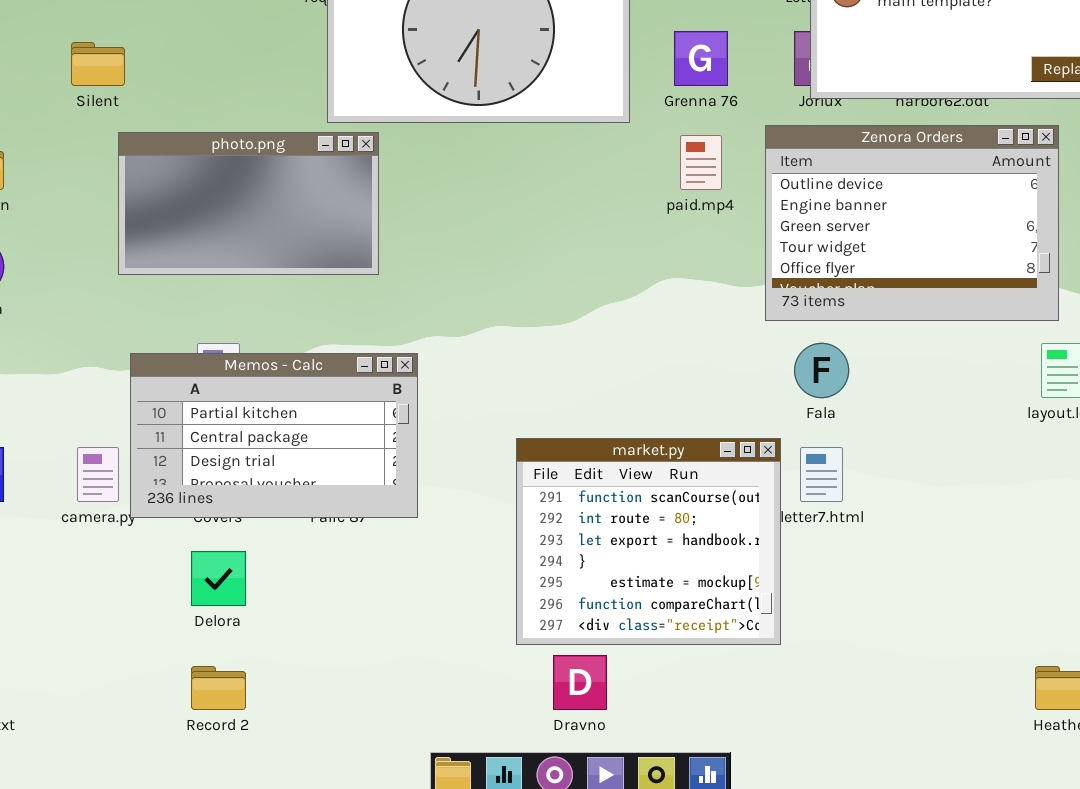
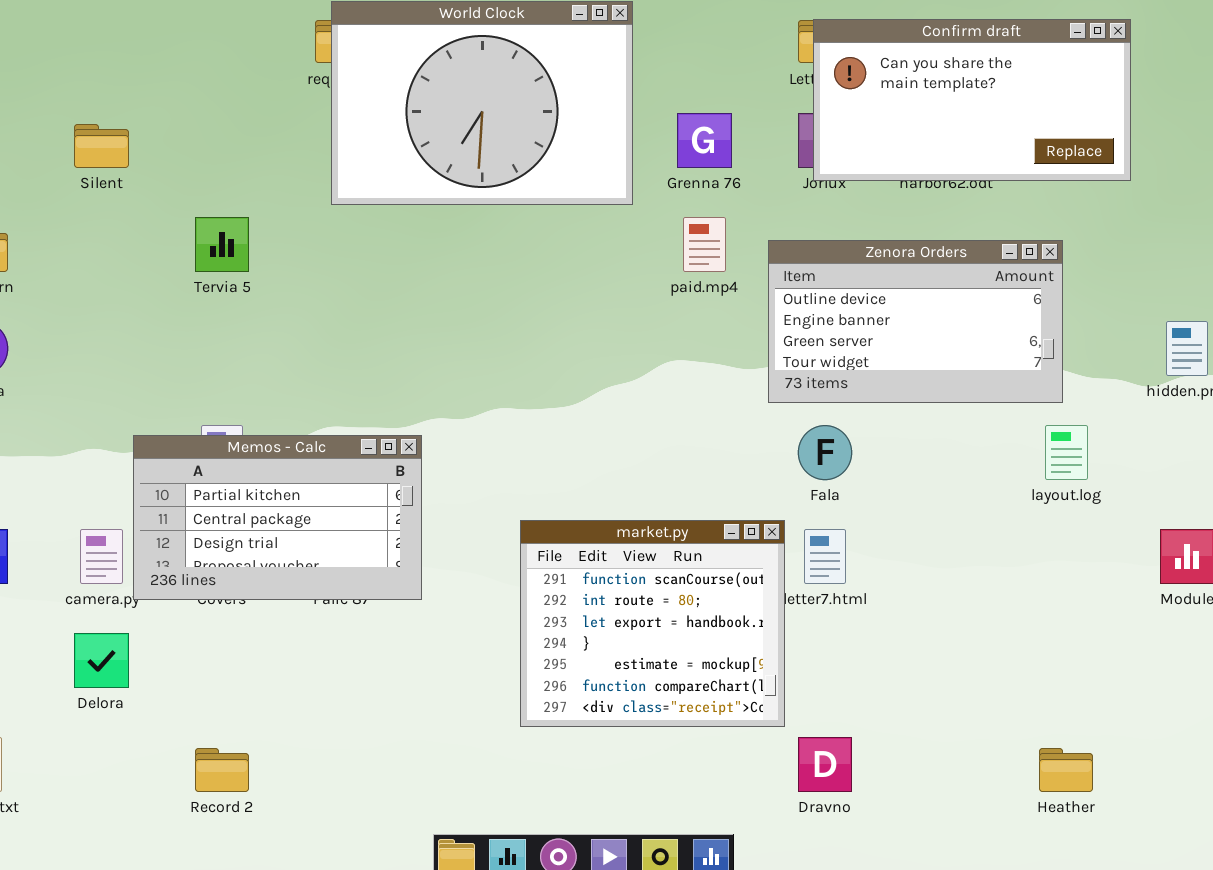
Zenora Orders: [765,125,1059,321] -> [768,240,1063,403], resized
photo.png: [118,132,379,275] -> none, closed
Delora: [191,551,246,606] -> [74,633,129,688], moved
Dravno: [553,655,607,710] -> [798,737,852,792], moved

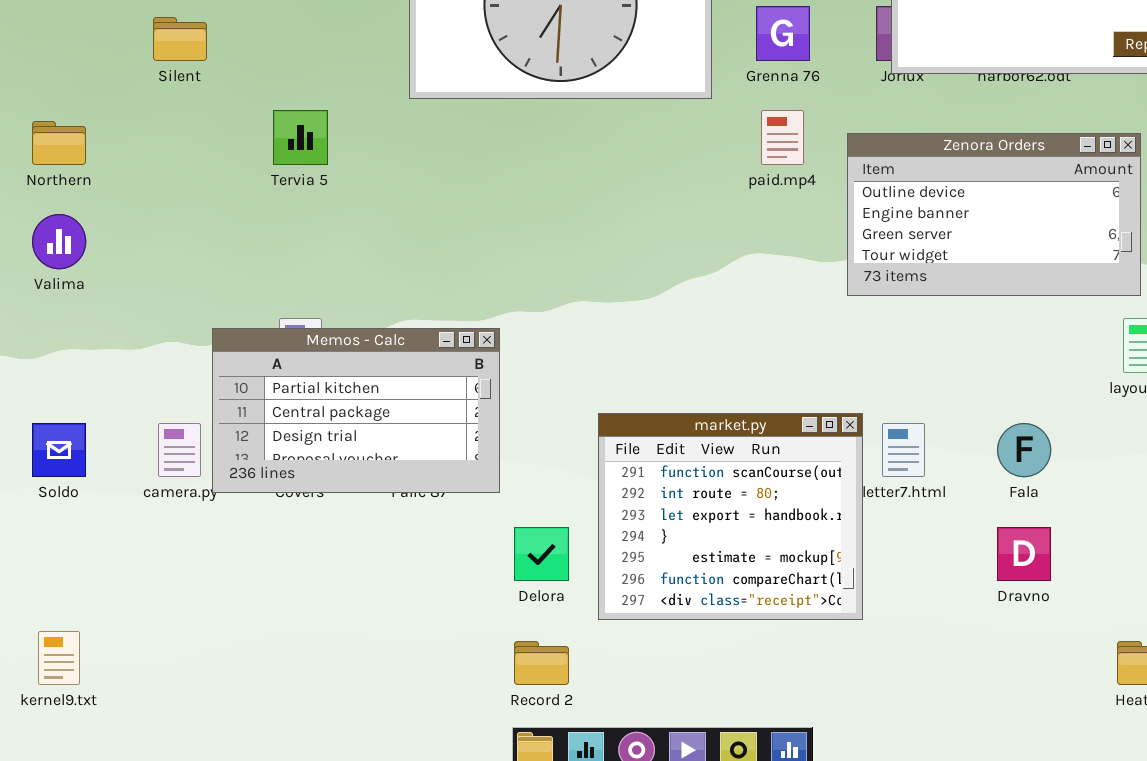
Fala: [798,425,852,480] -> [997,423,1051,477], moved
Delora: [74,633,129,688] -> [514,527,569,581], moved
Dravno: [798,737,852,792] -> [997,527,1051,581], moved
Record 2: [195,748,249,792] -> [514,641,569,685], moved

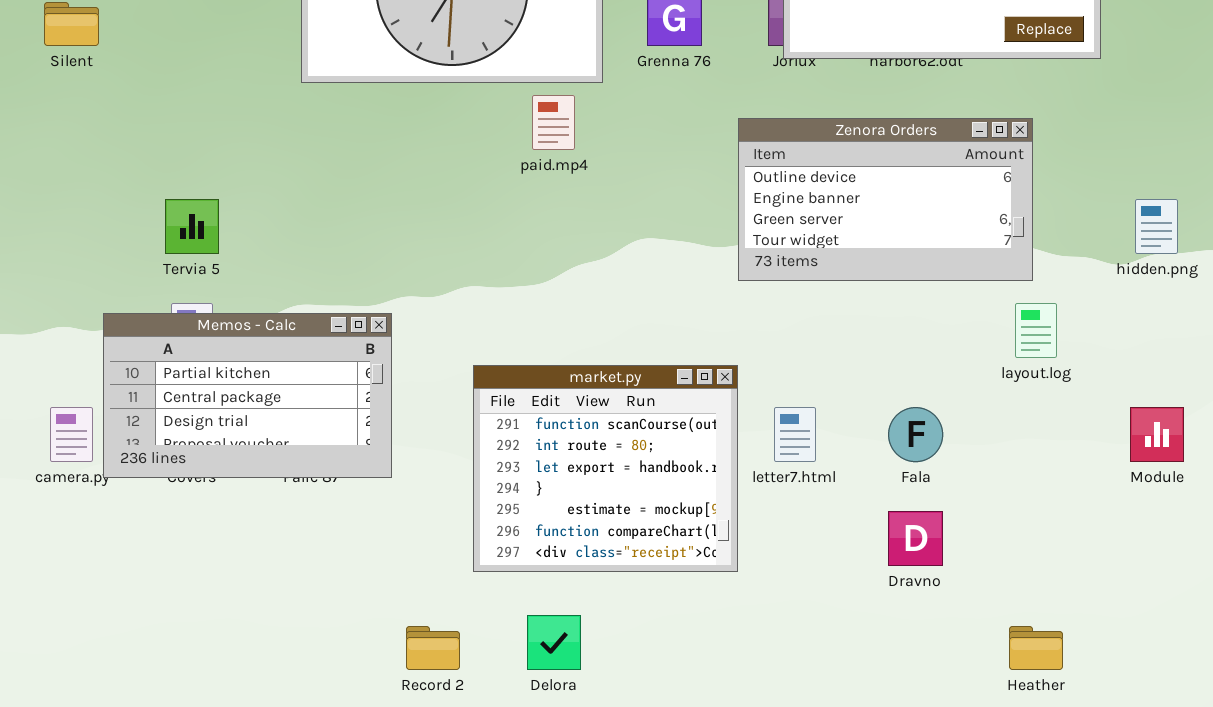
Tervia 5: [273,110,328,165] -> [165,199,219,254], moved
paid.mp4: [761,110,804,165] -> [532,95,575,150], moved
market.py: [598,413,863,620] -> [473,365,738,572], moved
Delora: [514,527,569,581] -> [527,615,581,670], moved

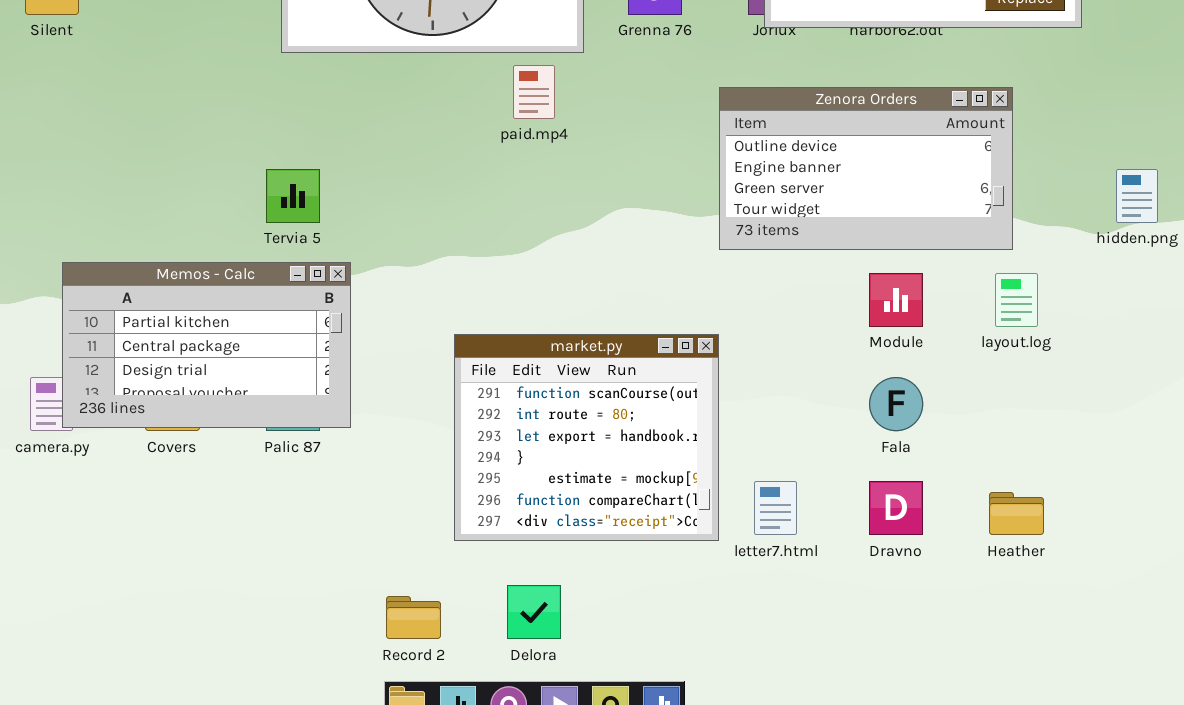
Tervia 5: [165,199,219,254] -> [266,169,320,223], moved
Memos - Calc: [103,313,392,478] -> [62,262,351,428], moved
letter7.html: [774,407,816,462] -> [754,481,797,535], moved
Module: [1130,407,1184,462] -> [869,273,923,327], moved
Heather: [1009,626,1063,670] -> [989,492,1044,535], moved

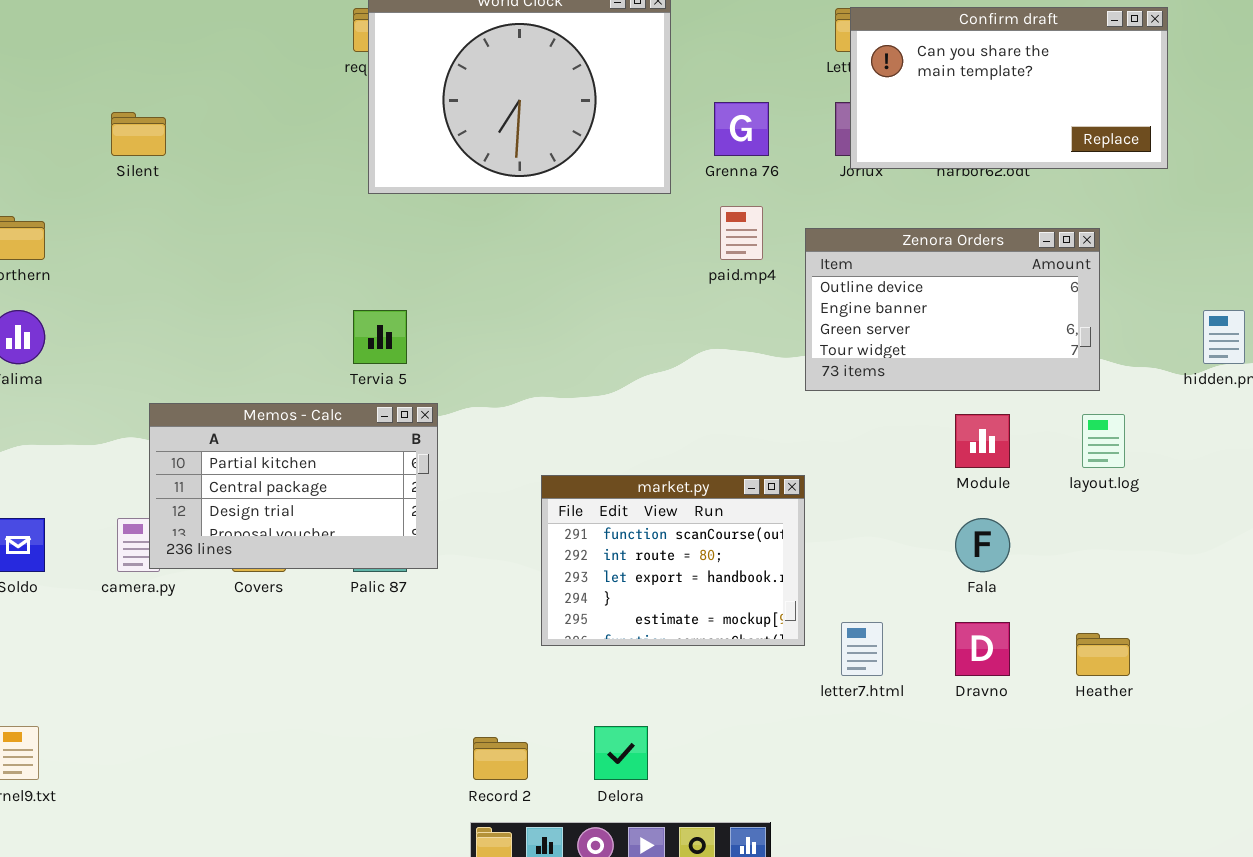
paid.mp4: [513,65,555,119] -> [720,206,763,260], moved
market.py: [454,334,719,541] -> [541,475,805,646], resized

